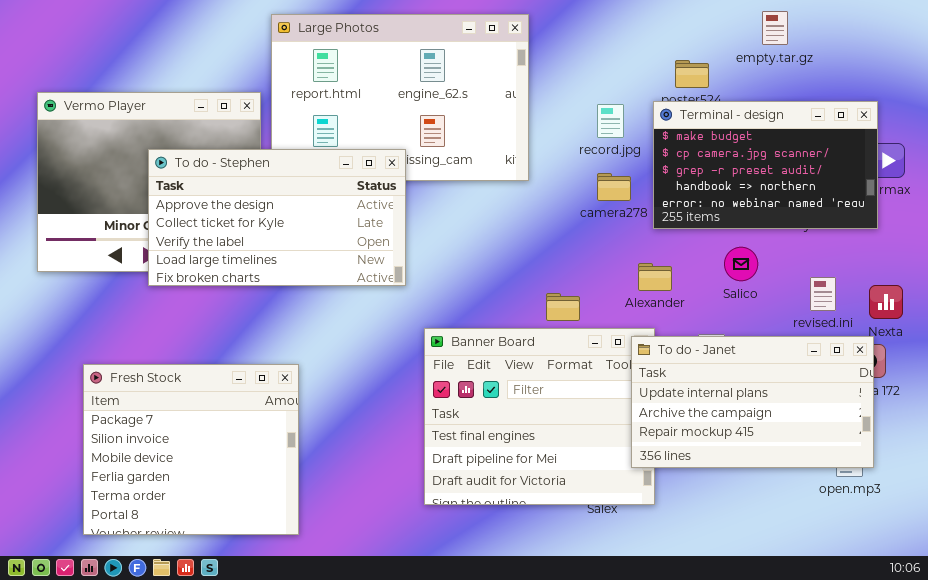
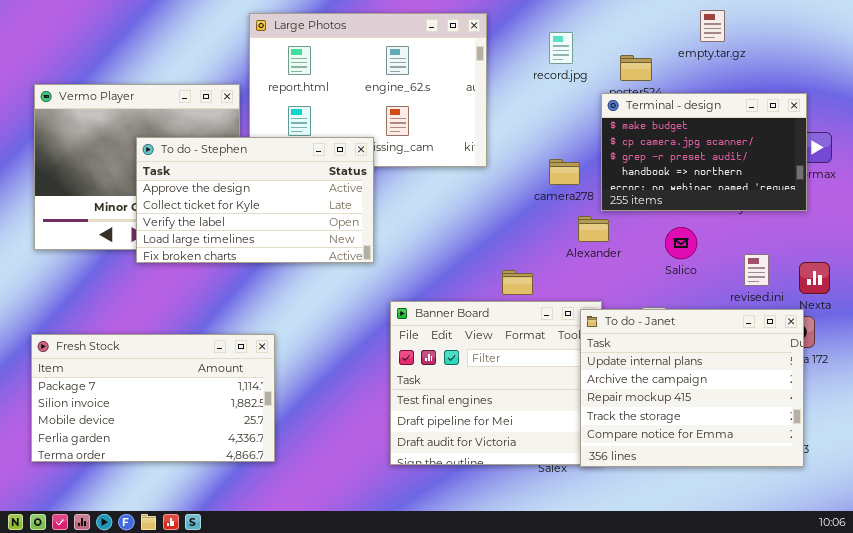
record.jpg: [597,104,624,138] -> [549,32,573,64], moved
Alexander: [638,263,672,291] -> [578,216,609,242], moved
To do - Janet: [631,336,874,468] -> [580,309,804,467], resized
Fresh Stock: [83,364,299,535] -> [31,334,275,462], resized

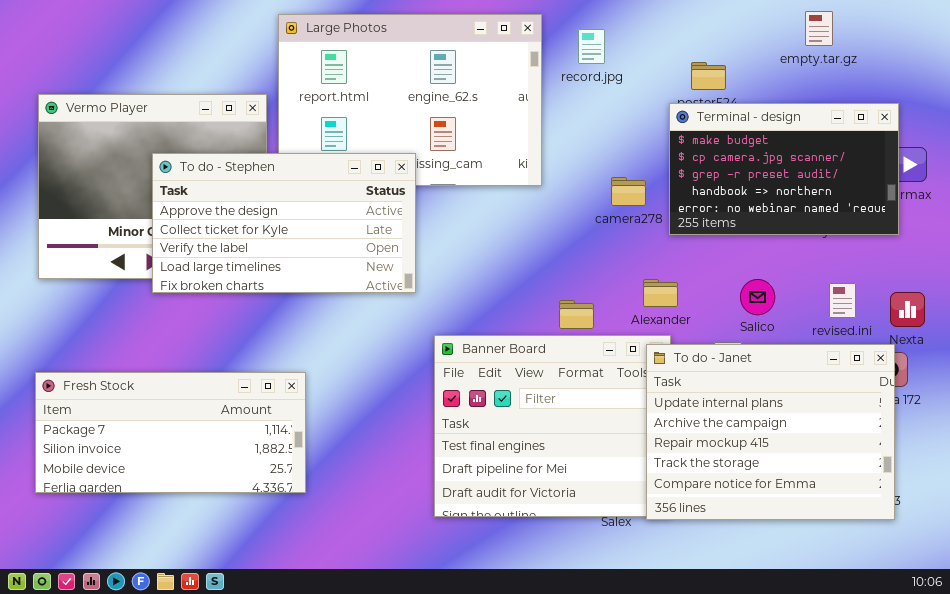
empty.tar.gz: [700,10,725,42] -> [805,11,833,46], moved
record.jpg: [549,32,573,64] -> [578,29,605,64], moved
Alexander: [578,216,609,242] -> [643,279,678,307], moved
Salico: [665,227,697,259] -> [740,279,775,315], moved
Fresh Stock: [31,334,275,462] -> [35,372,306,493], resized

